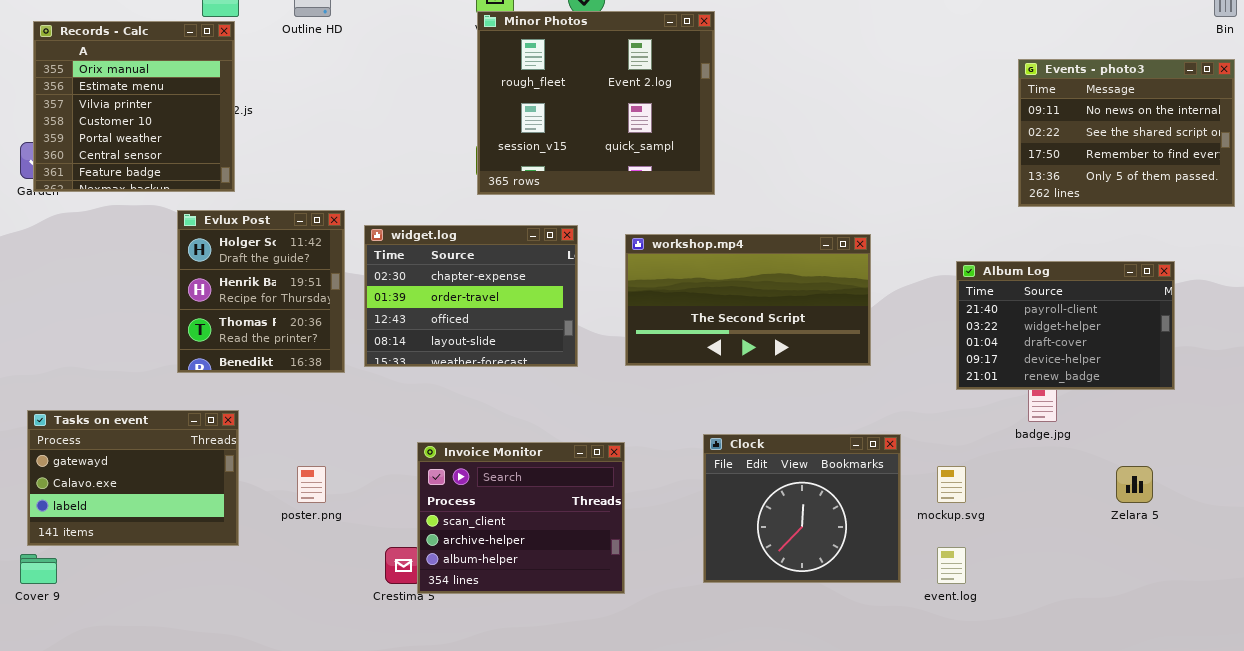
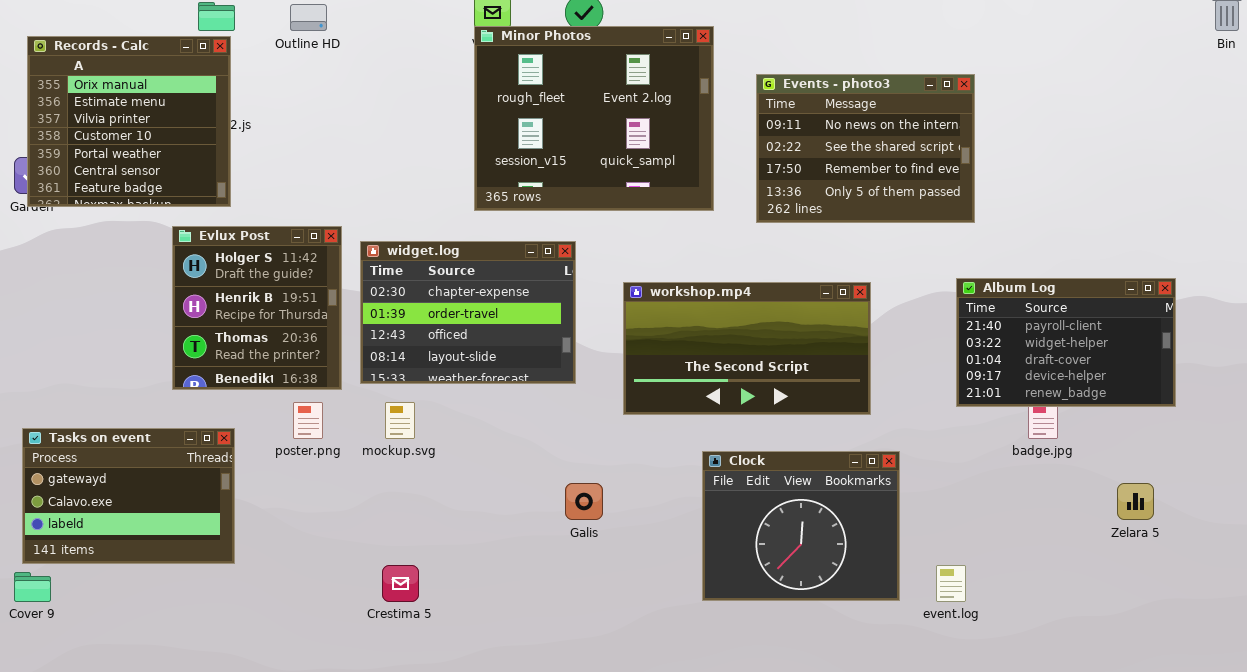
Events - photo3: [1018,59,1235,207] -> [756,74,975,223], moved
workshop.mp4: [625,234,871,366] -> [623,282,871,415], moved
Invoice Monitor: [417,442,625,594] -> none, closed
poster.png: [297,466,326,503] -> [293,402,323,439], moved
mockup.svg: [937,466,966,503] -> [385,402,415,439], moved

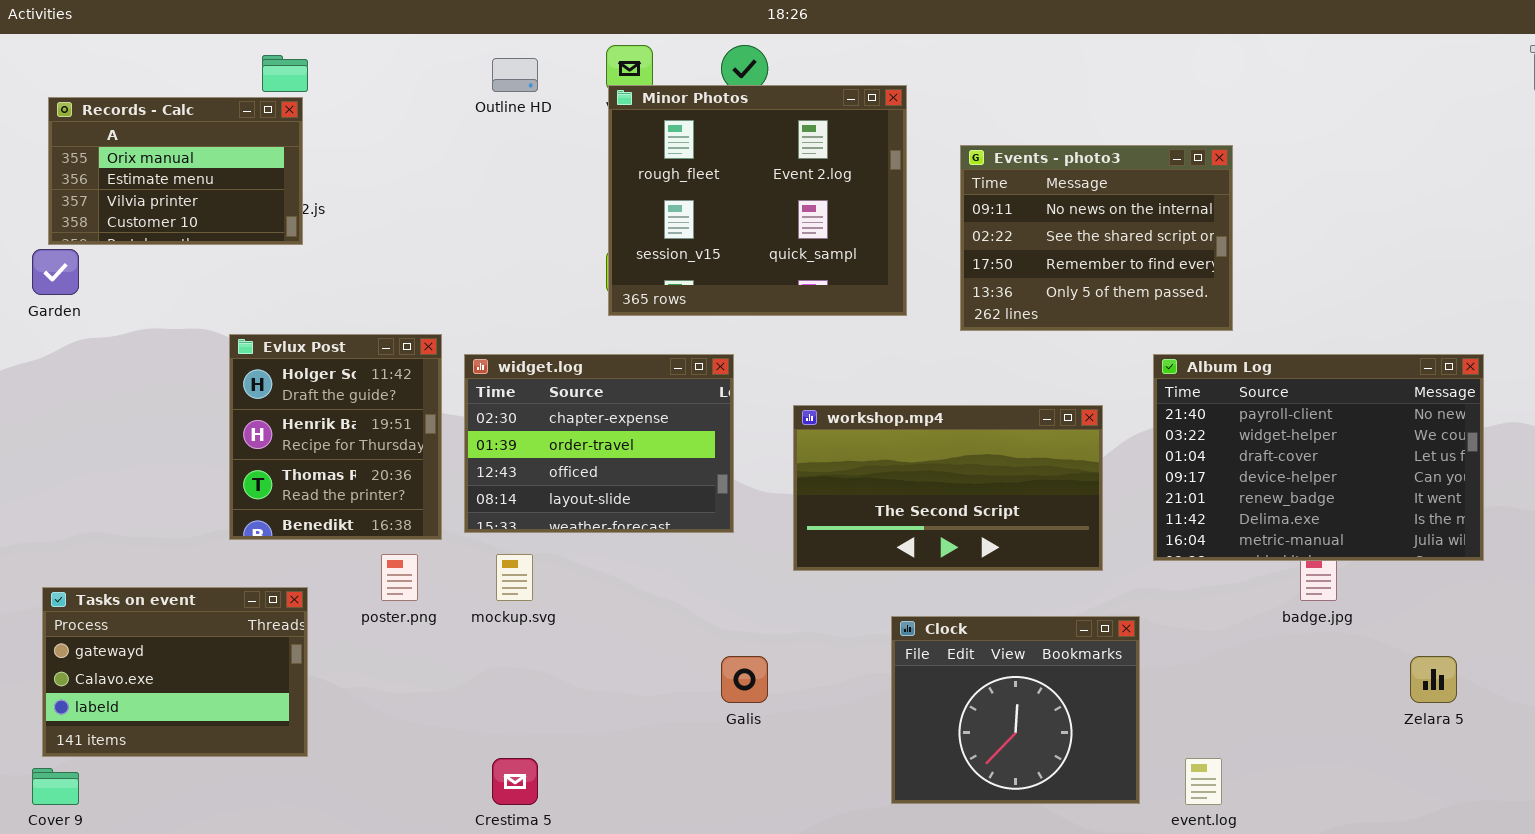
Outline HD: [290,4,327,31] -> [492,58,538,92], moved
Records - Calc: [27,36,231,207] -> [48,97,303,245], resized
Album Log: [956,278,1176,407] -> [1153,354,1484,561], resized

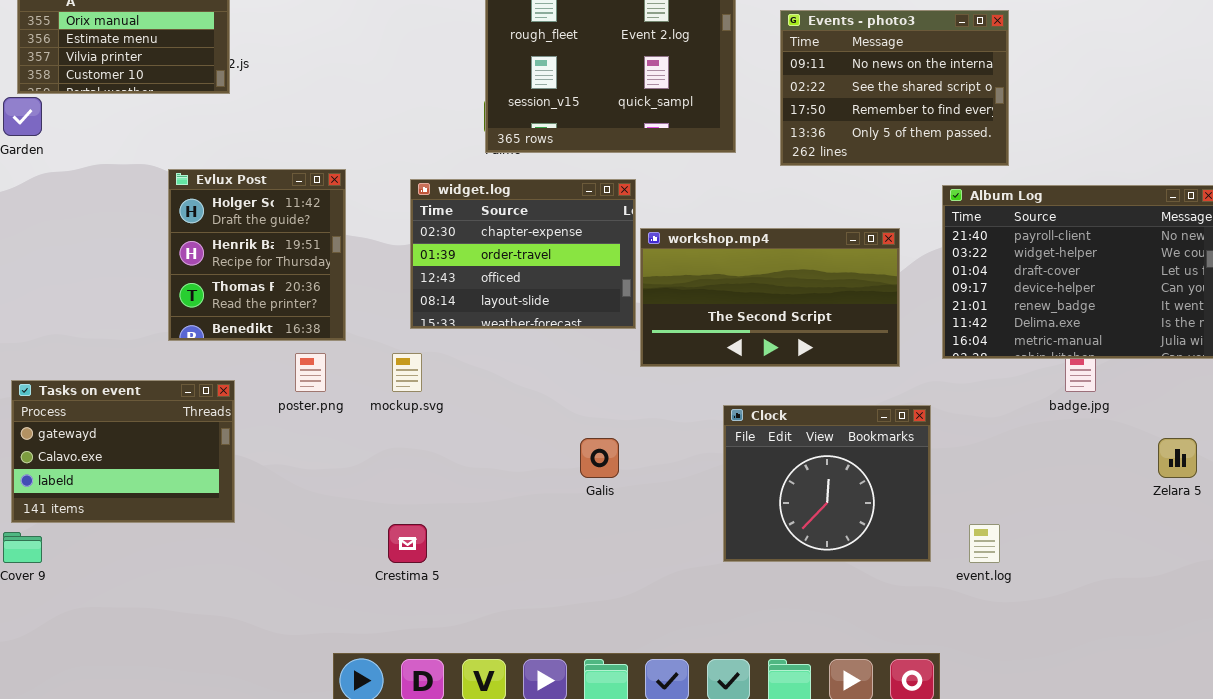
widget.log: [464,354,734,533] -> [410,179,636,329], moved

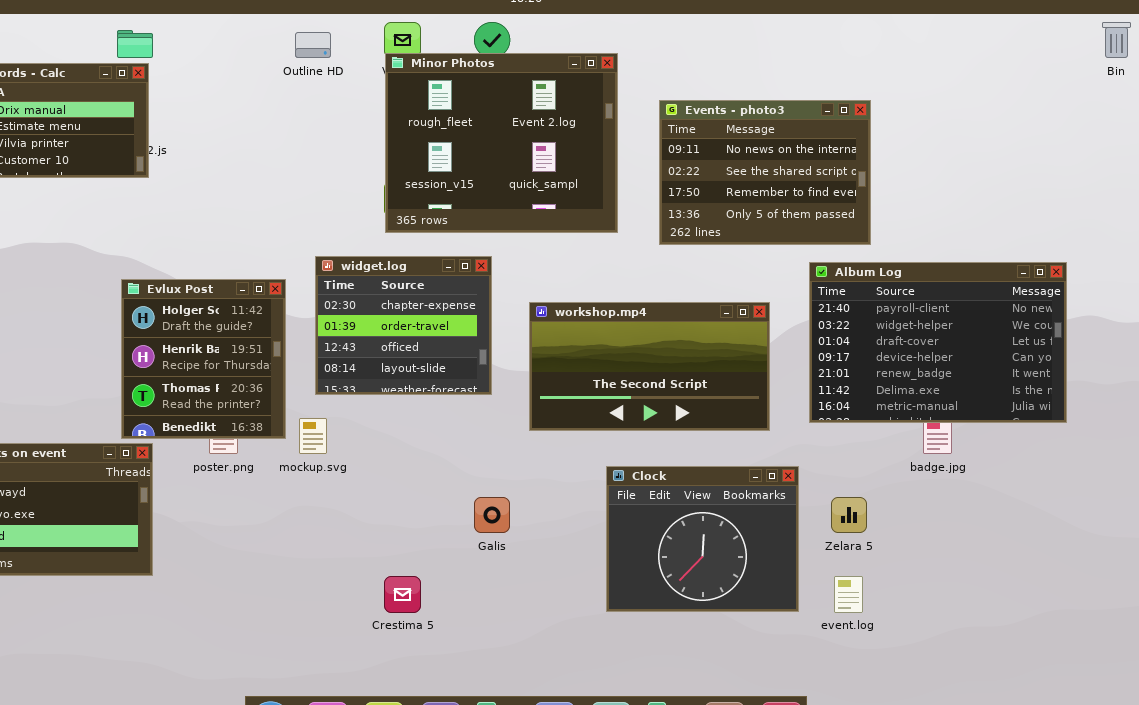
Evlux Post: [168,169,346,341] -> [121,279,286,439], moved
widget.log: [410,179,636,329] -> [315,256,492,395], resized
Zelara 5: [1158,438,1197,478] -> [831,497,867,533], moved
Crestima 5: [388,524,427,563] -> [384,576,421,613], moved

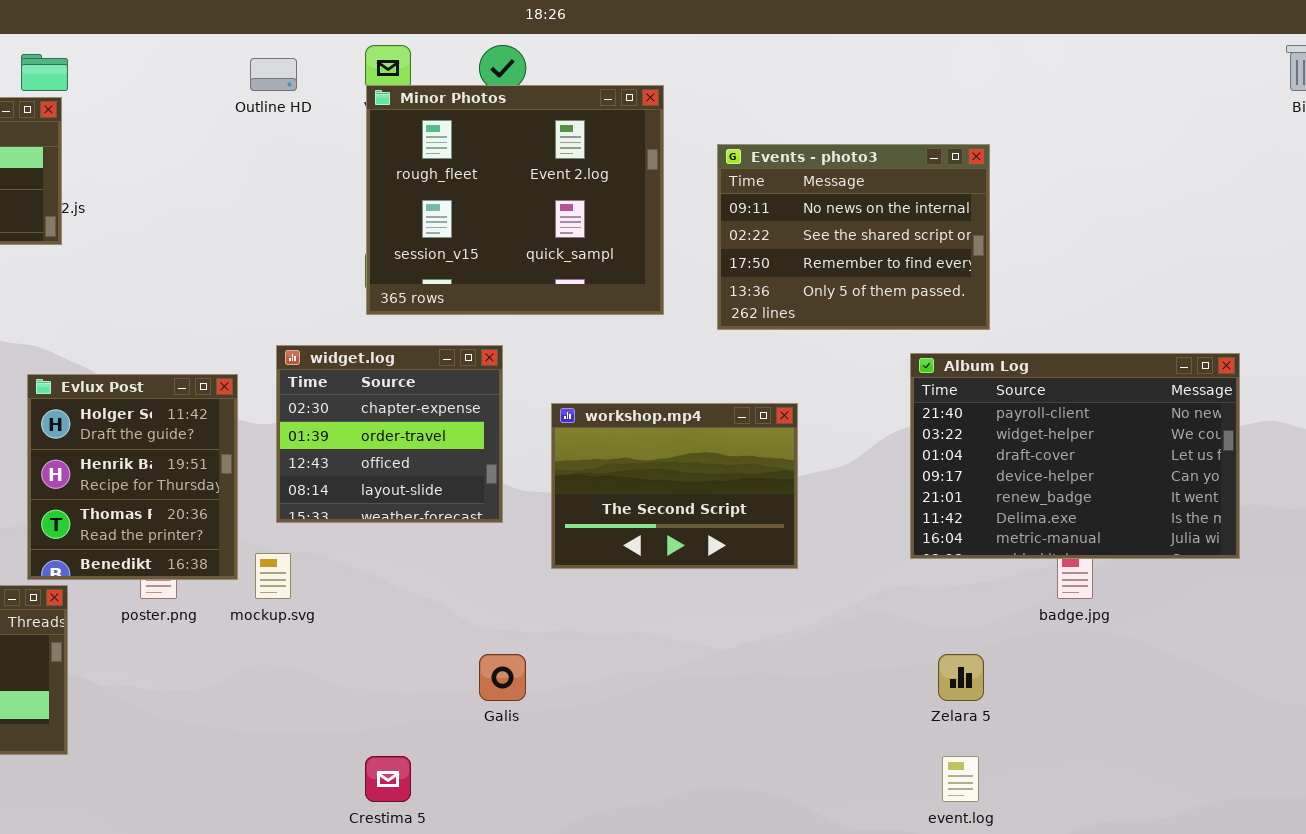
workshop.mp4: [529,302,770,431] -> [551,403,798,569], resized
Clock: [606,466,799,612] -> none, closed

